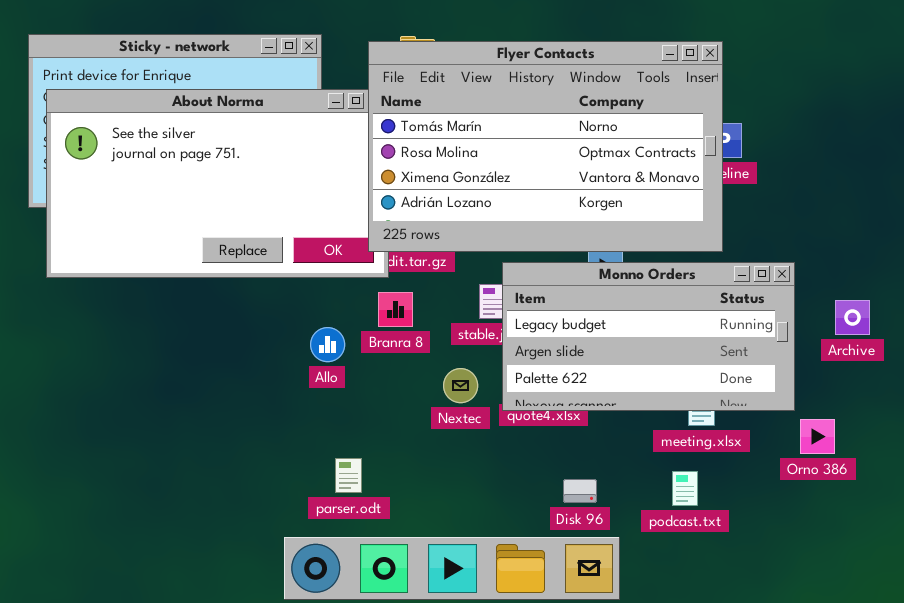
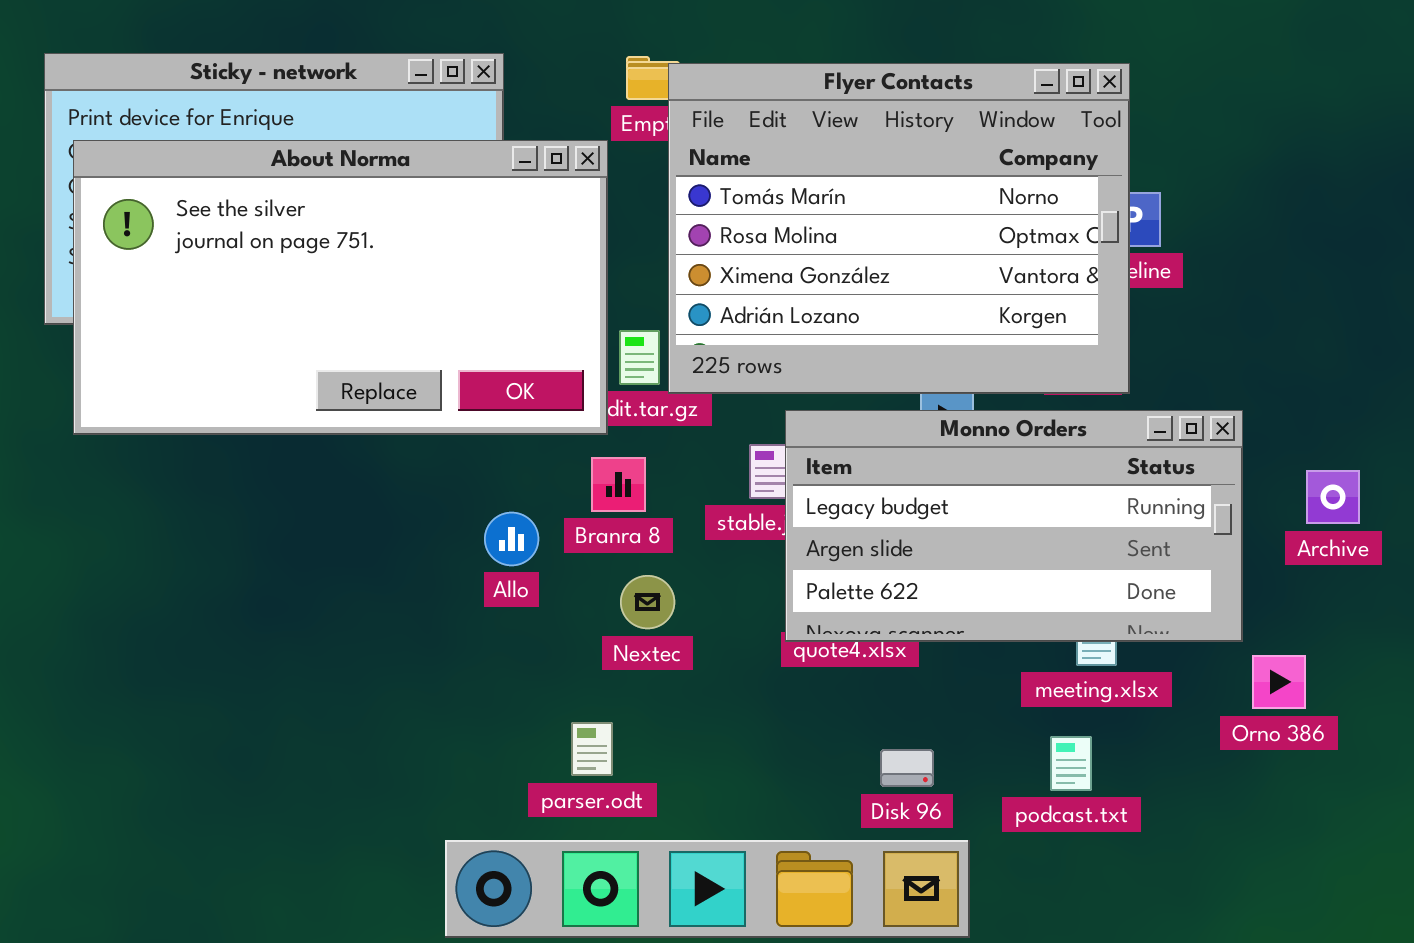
Flyer Contacts: [368,41,723,252] -> [668,63,1130,394], resized
Nextec: [443,368,478,403] -> [620,575,675,629], moved
parser.odt: [335,458,362,493] -> [571,722,613,776], moved

